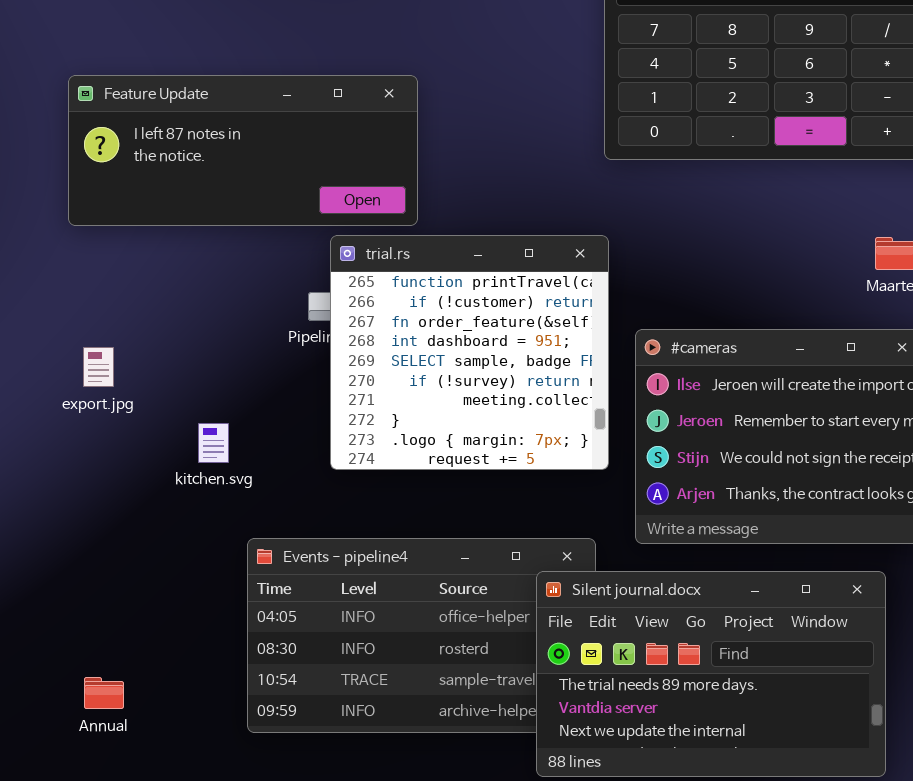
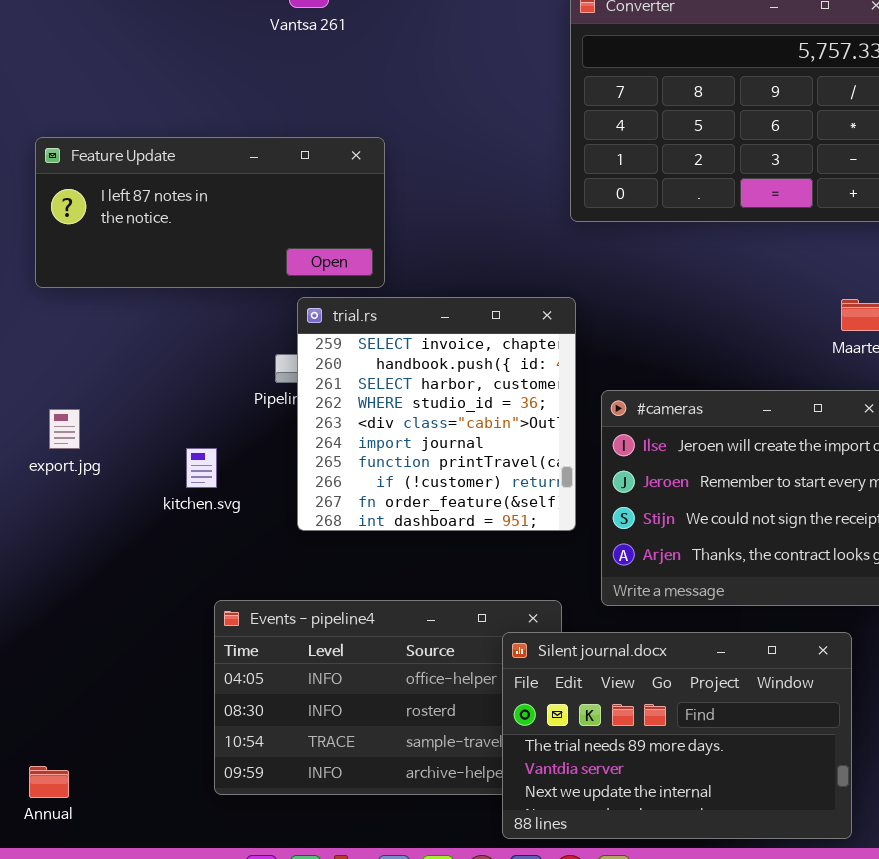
trial.rs: [330,235,609,470] -> [297,297,576,531], scrolled up 6 rows
kitchen.svg: [198,423,229,463] -> [186,448,217,488], moved
Annual: [84,677,124,709] -> [29,766,69,798], moved

